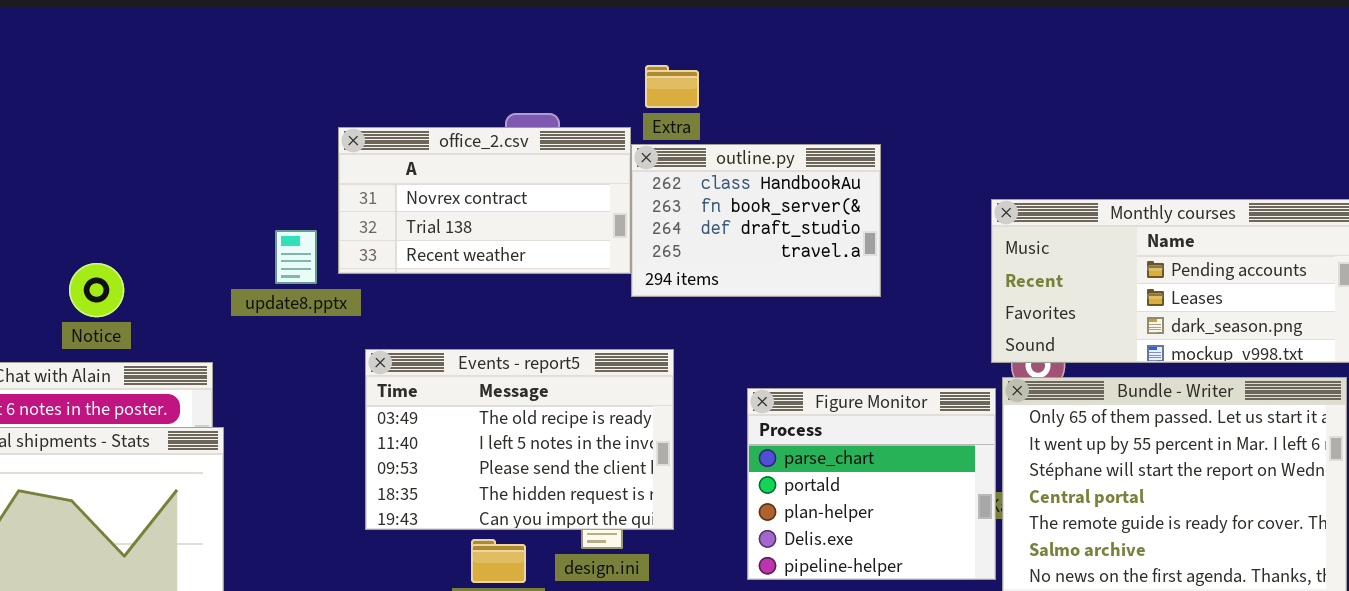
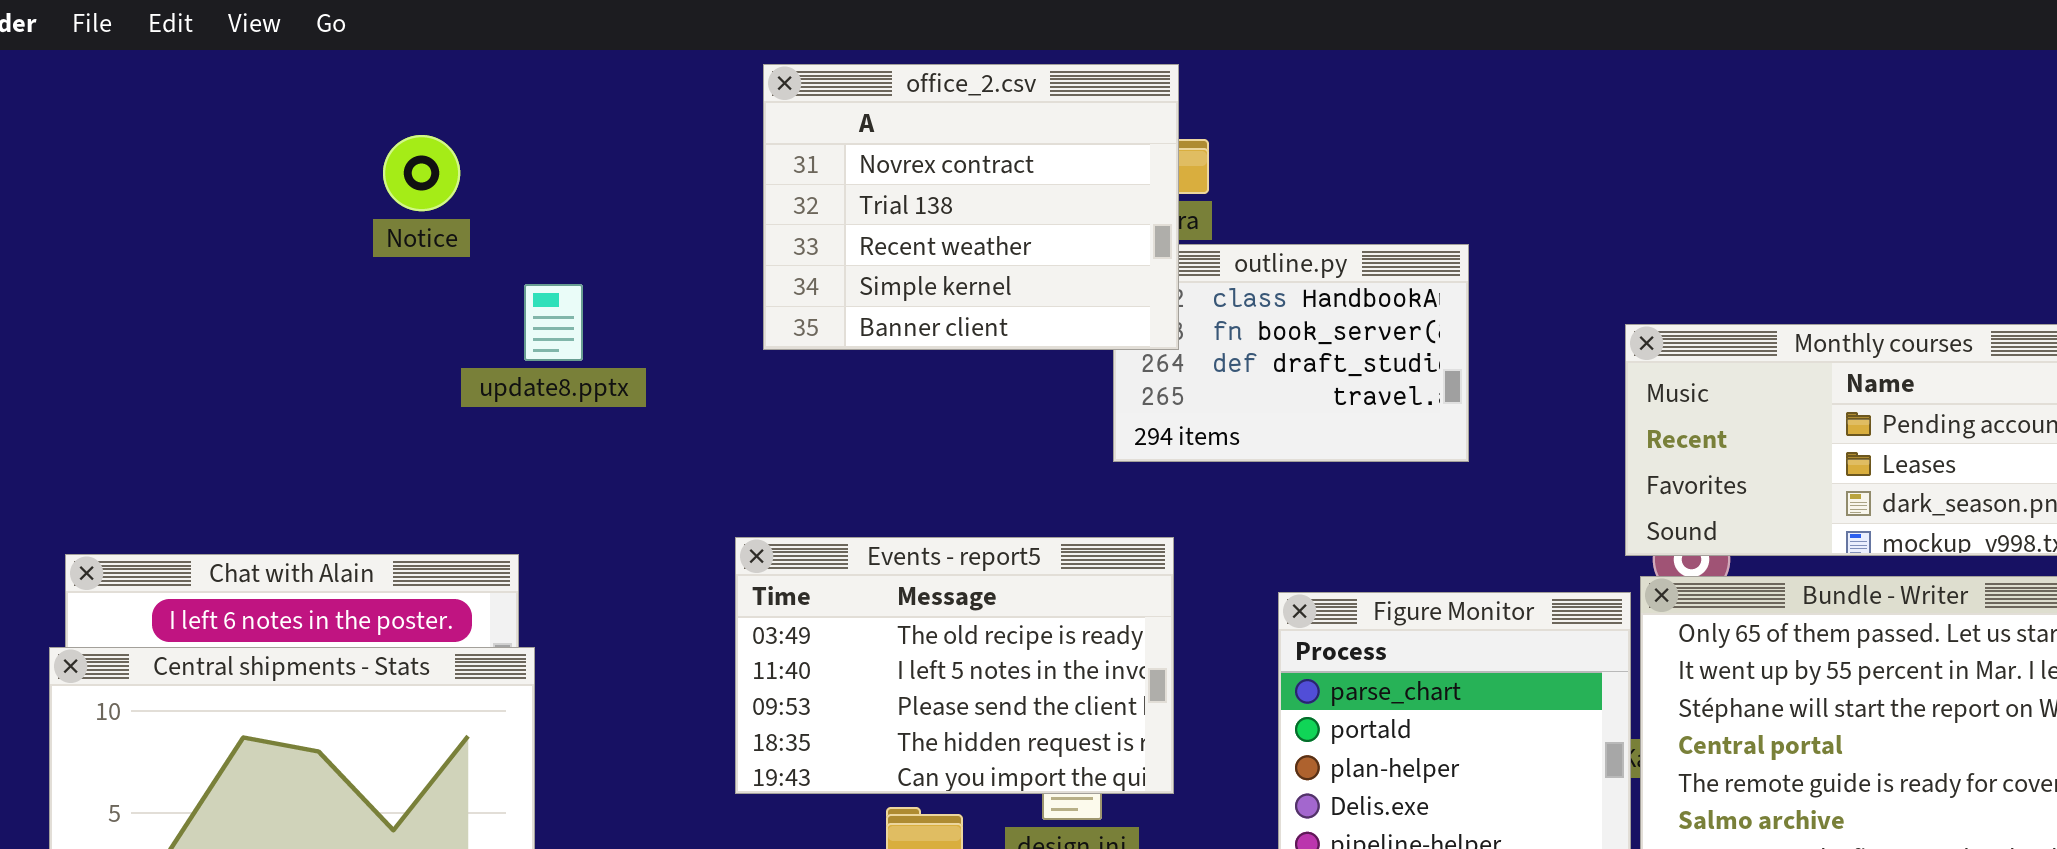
office_2.csv: [338,127,631,274] -> [763,64,1179,350], moved, resized
update8.pptx: [275,230,317,284] -> [524,284,583,361], moved
Notice: [69,263,124,317] -> [383,135,460,211], moved

